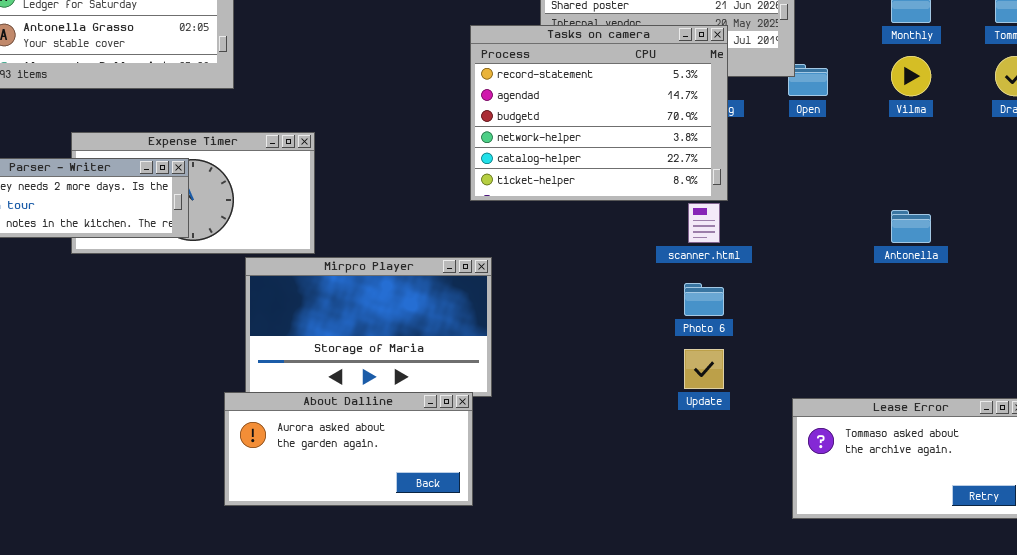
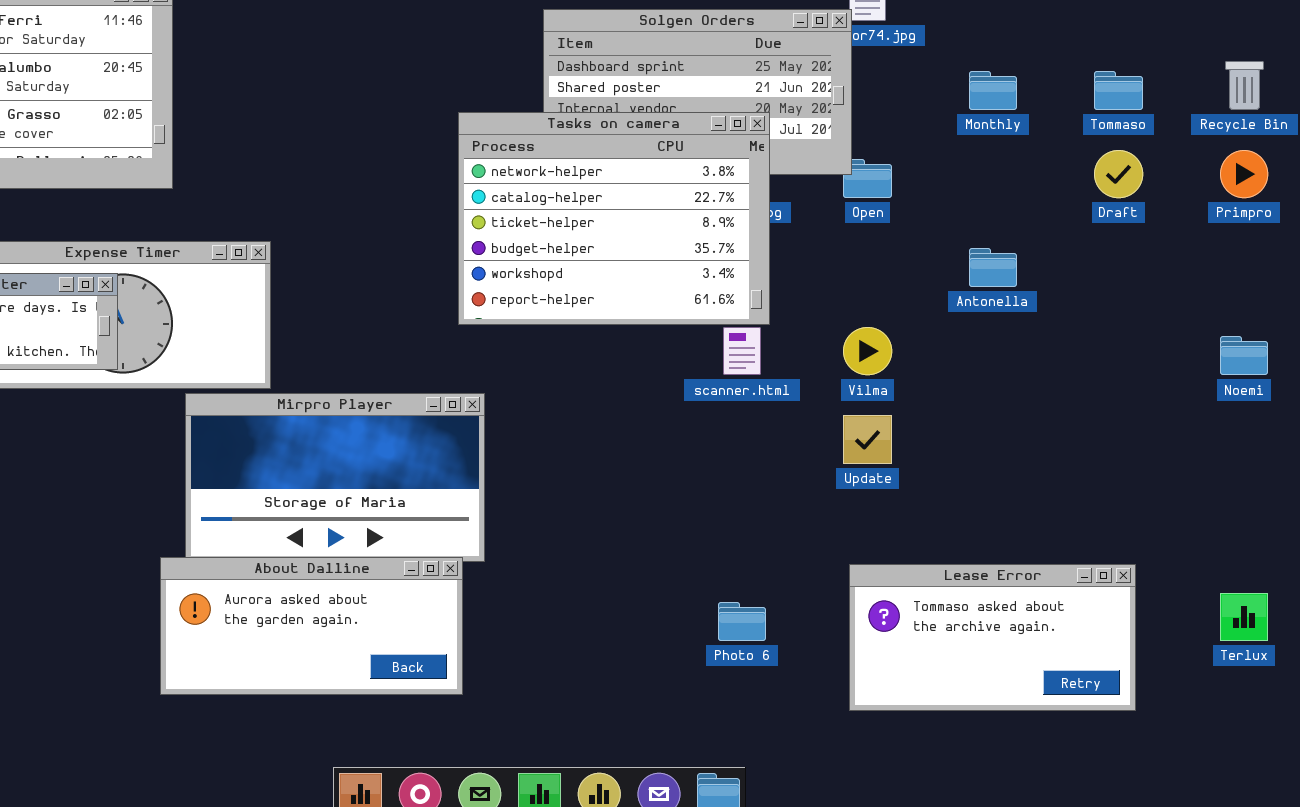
Tasks on camera: [470,25,728,201] -> [458,112,770,325], scrolled down 3 rows
Vilma: [891,56,931,96] -> [843,327,892,375], moved
Antonella: [891,210,931,243] -> [969,248,1017,287], moved
Photo 6: [684,283,724,316] -> [718,602,766,641], moved
Update: [684,349,724,389] -> [843,415,892,464], moved

